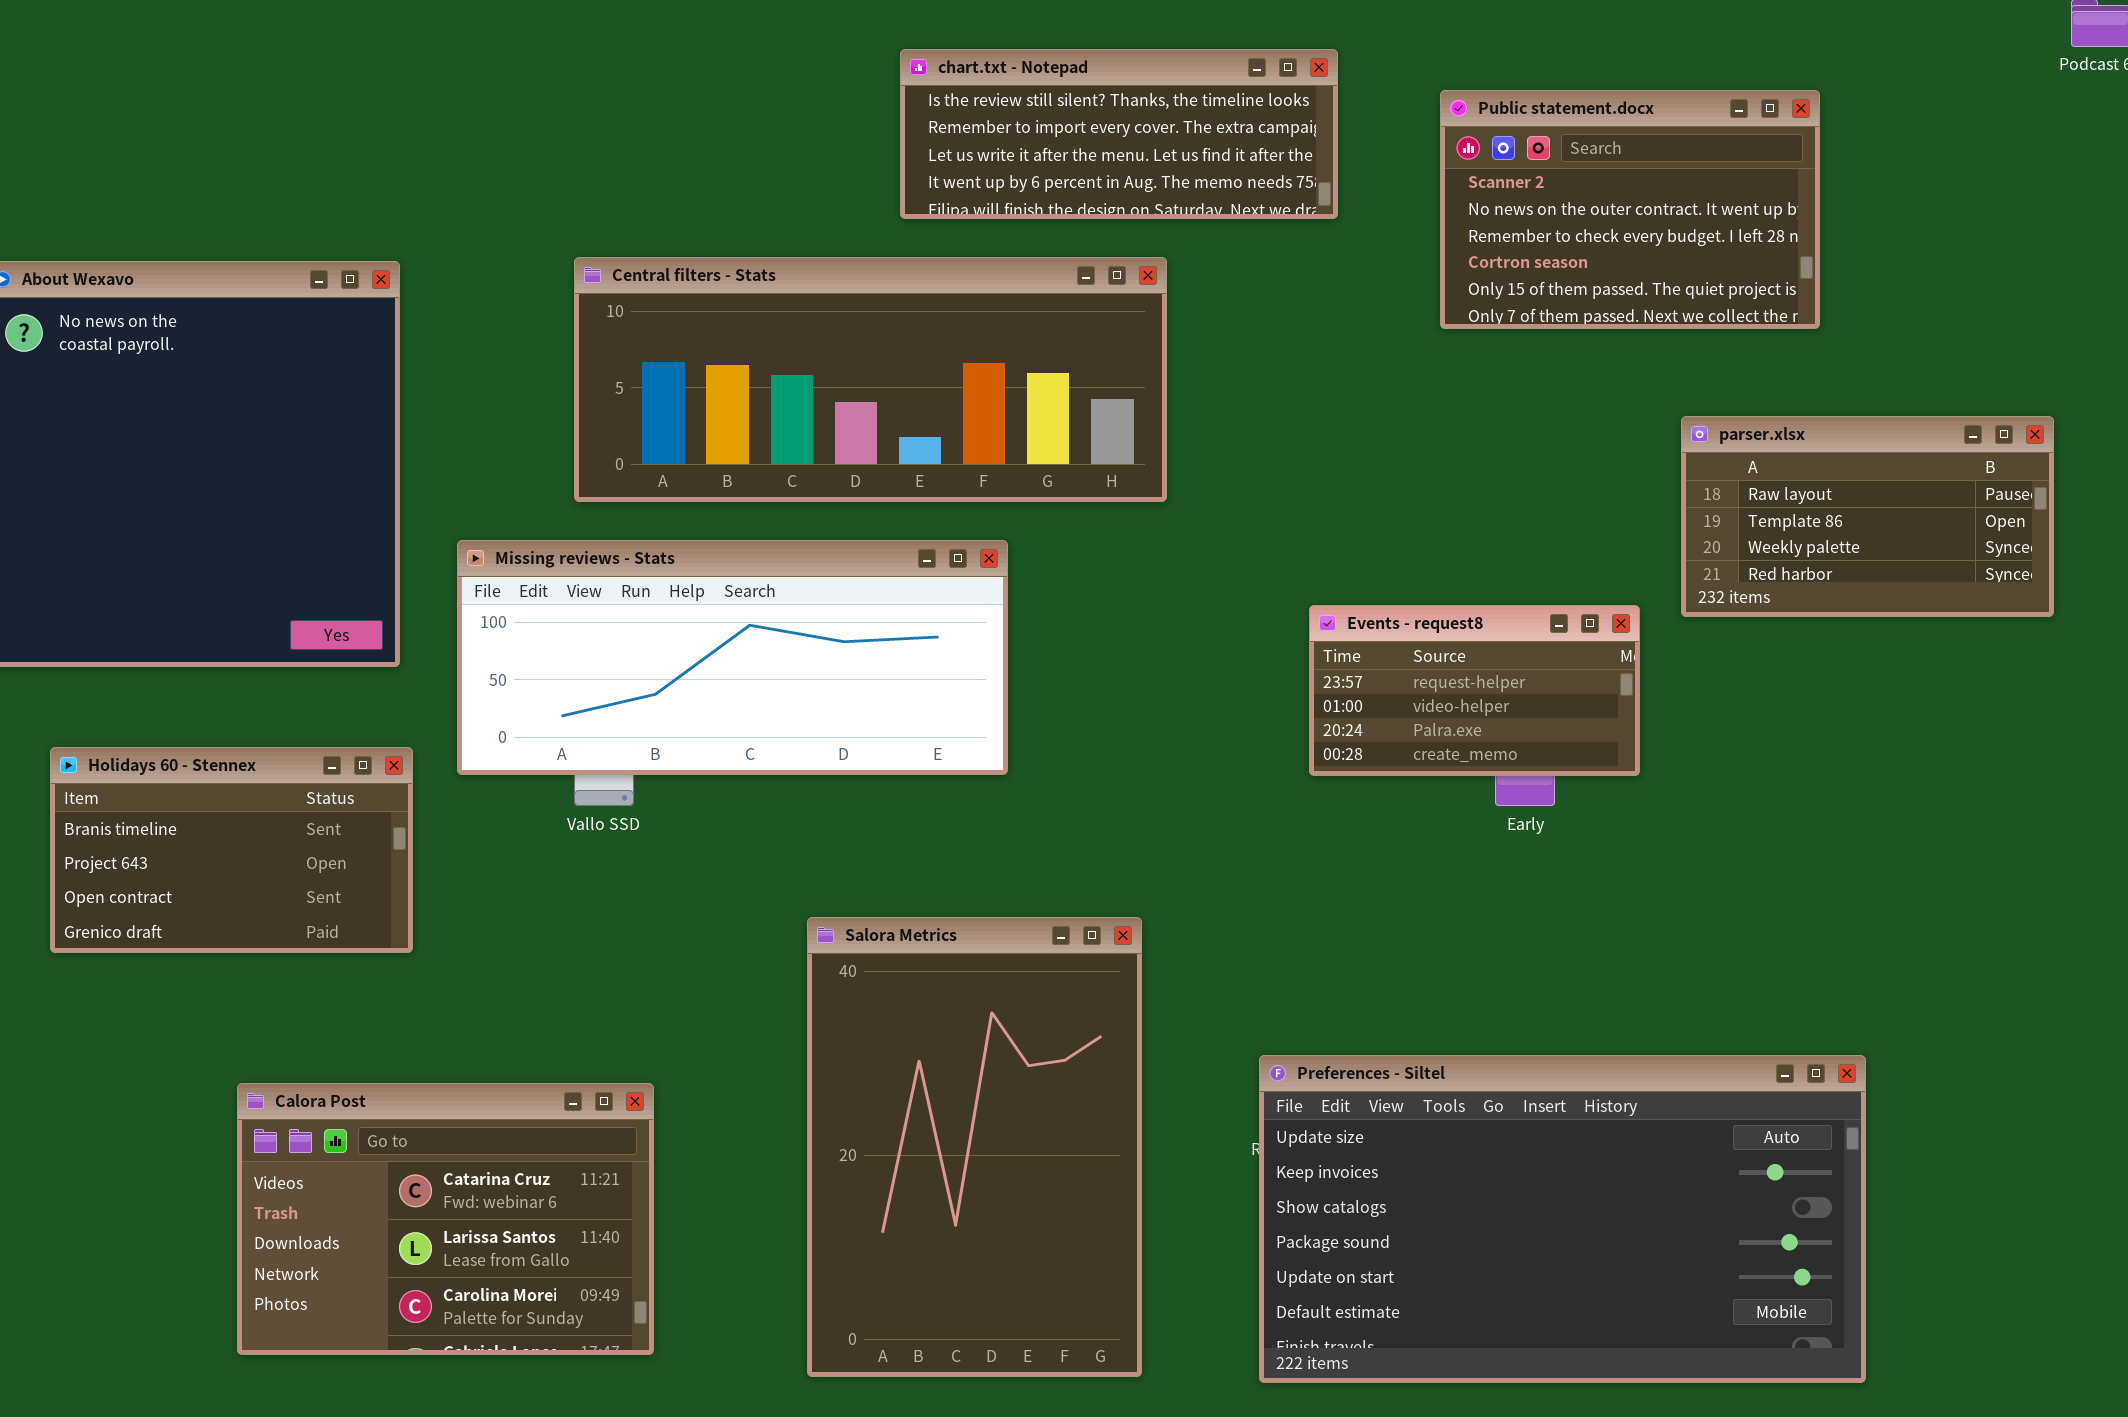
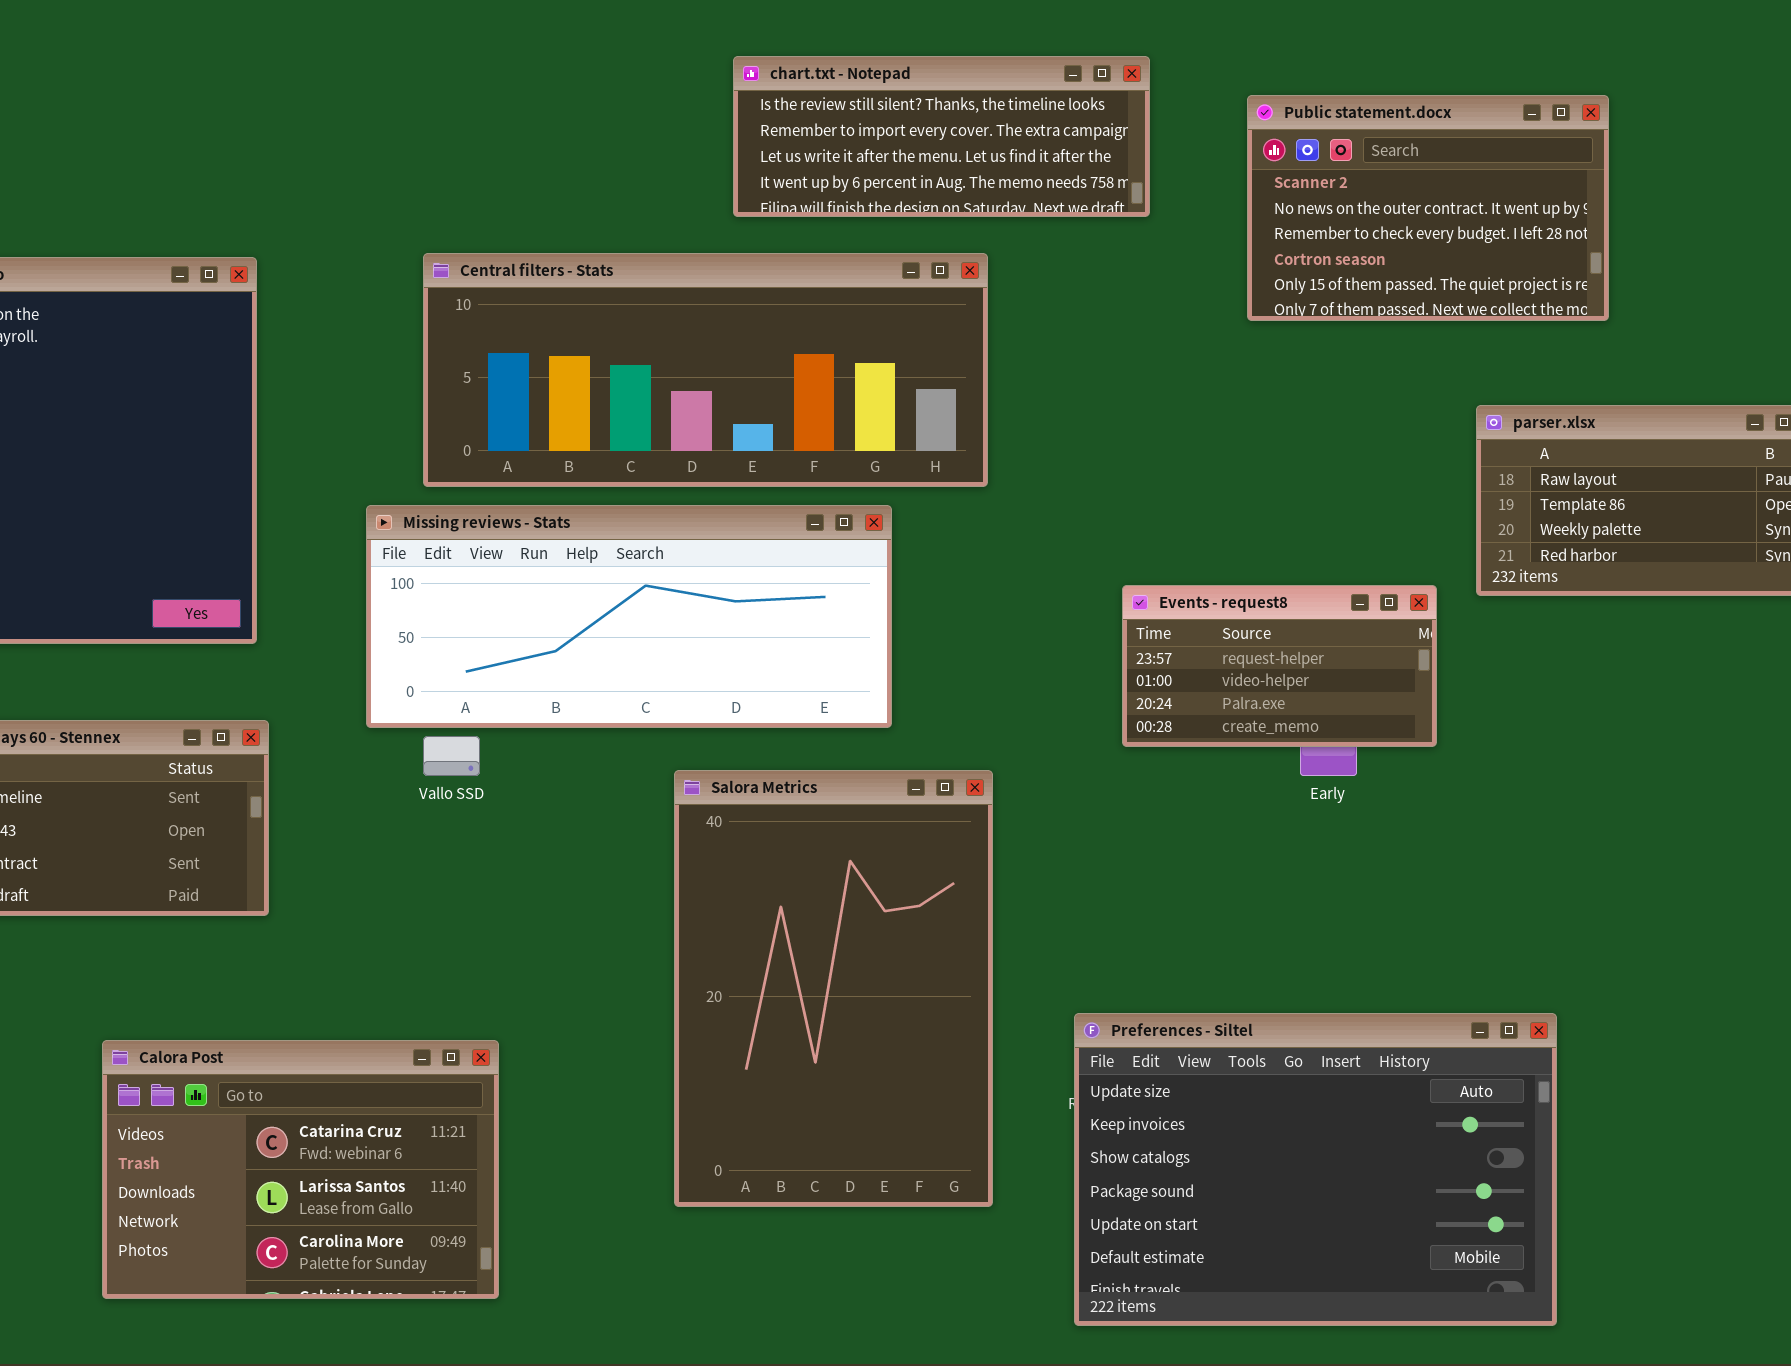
Missing reviews - Stats: [457,540,1008,775] -> [366,505,892,728], moved
Salora Metrics: [807,917,1142,1377] -> [674,770,993,1207], moved
Preferences - Siltel: [1259,1055,1866,1383] -> [1074,1013,1557,1326], resized

